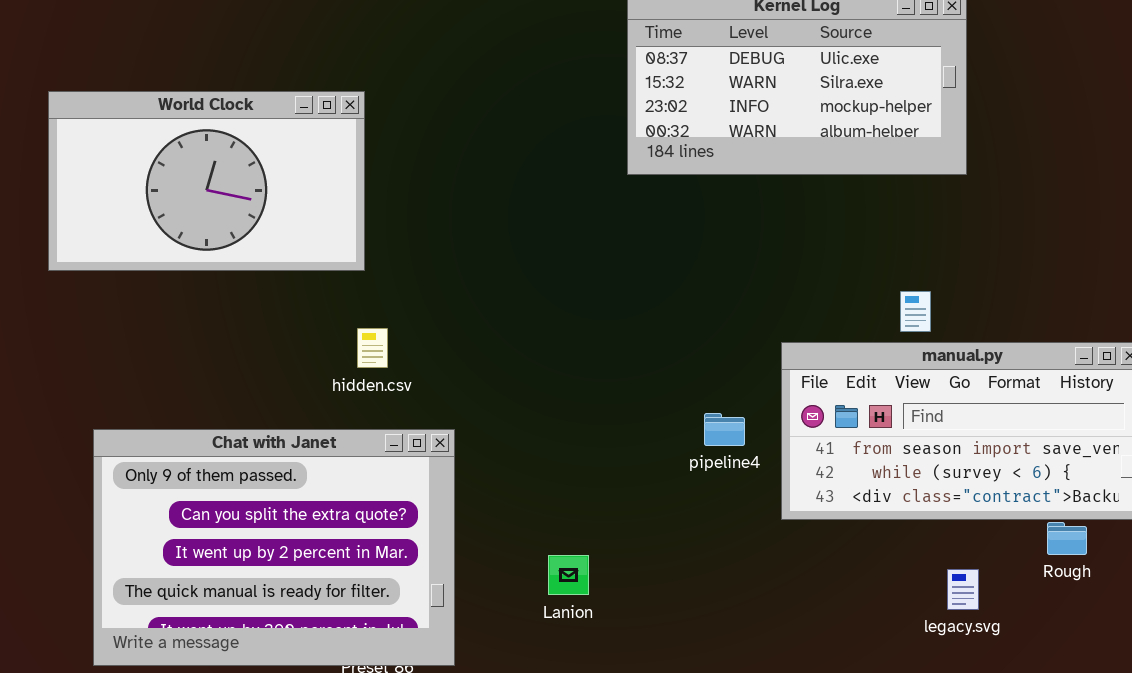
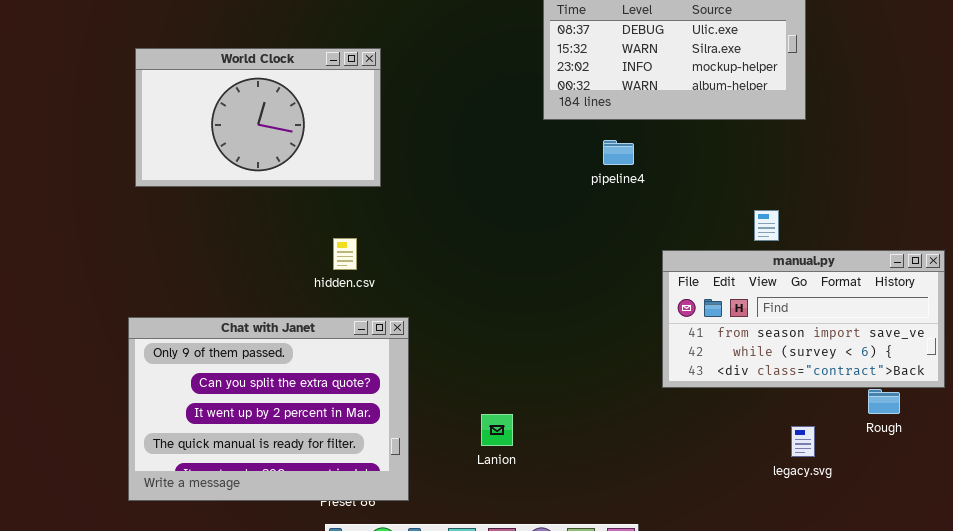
World Clock: [48,91,365,271] -> [135,48,381,187], moved
pipeline4: [704,413,745,446] -> [603,140,634,165], moved

